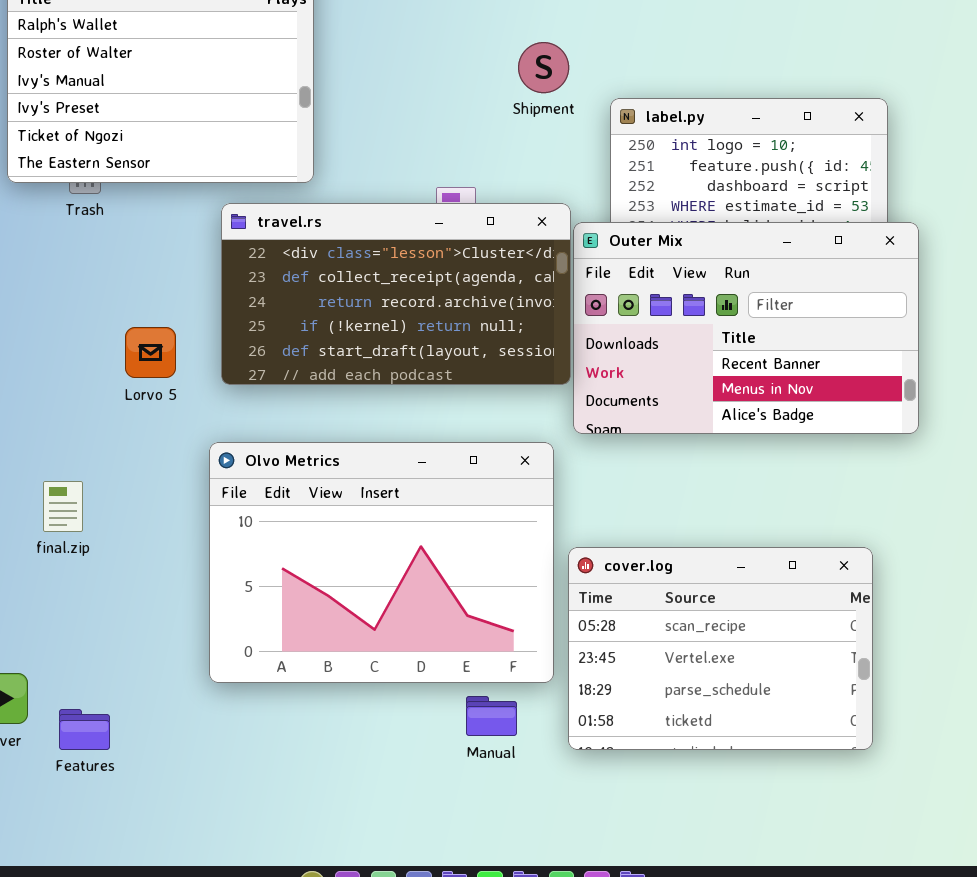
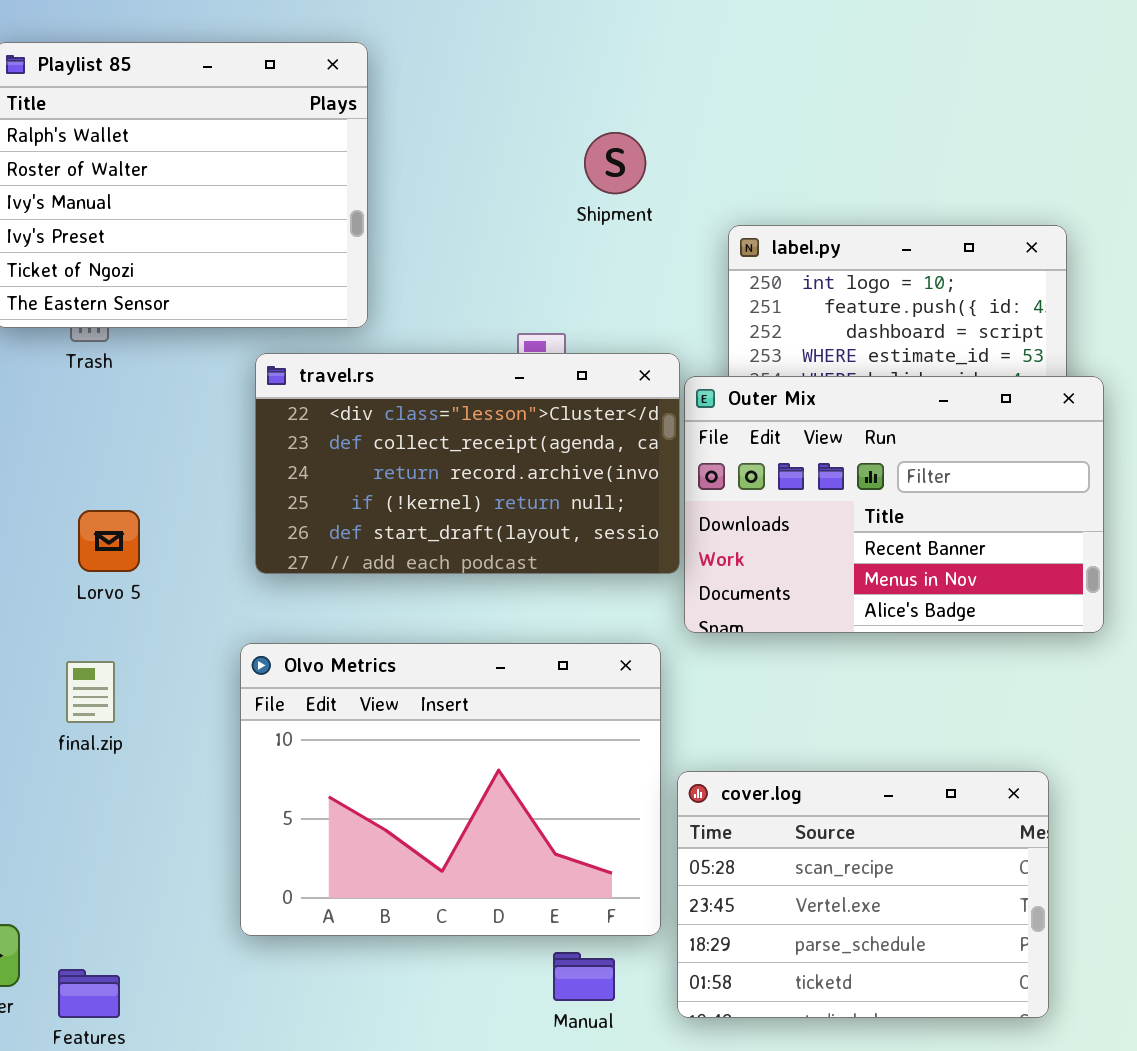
Shipment: [518,42,569,93] -> [584,132,646,194], moved
Lorvo 5: [125,327,176,378] -> [78,510,140,572], moved
final.zip: [43,481,83,532] -> [66,661,115,723], moved

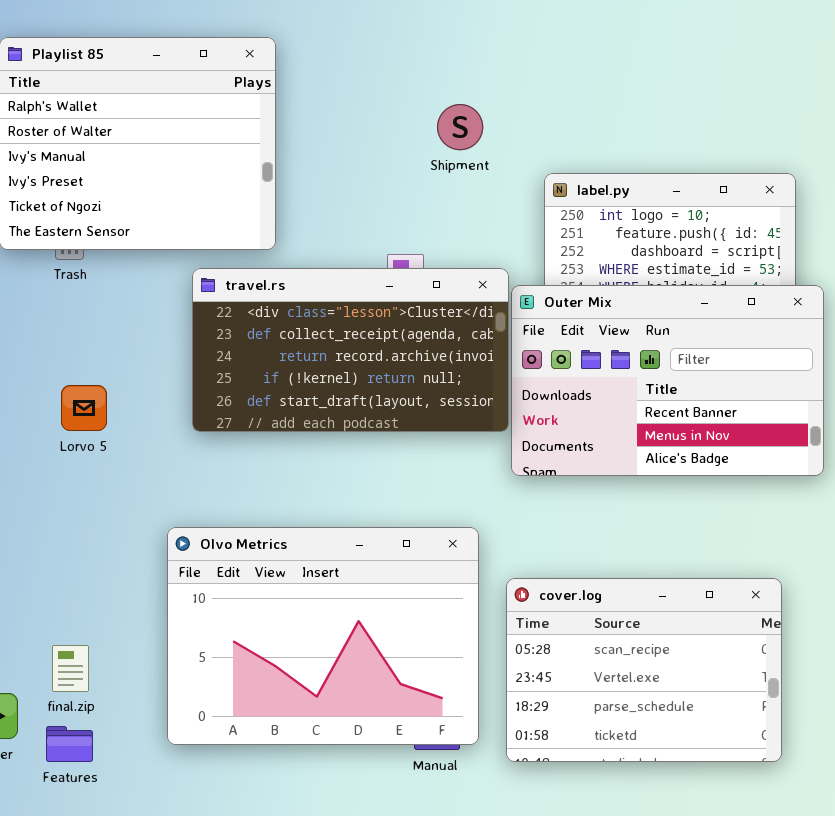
Olvo Metrics: [240,643,661,936] -> [167,527,479,745], moved
final.zip: [66,661,115,723] -> [52,645,89,692], moved

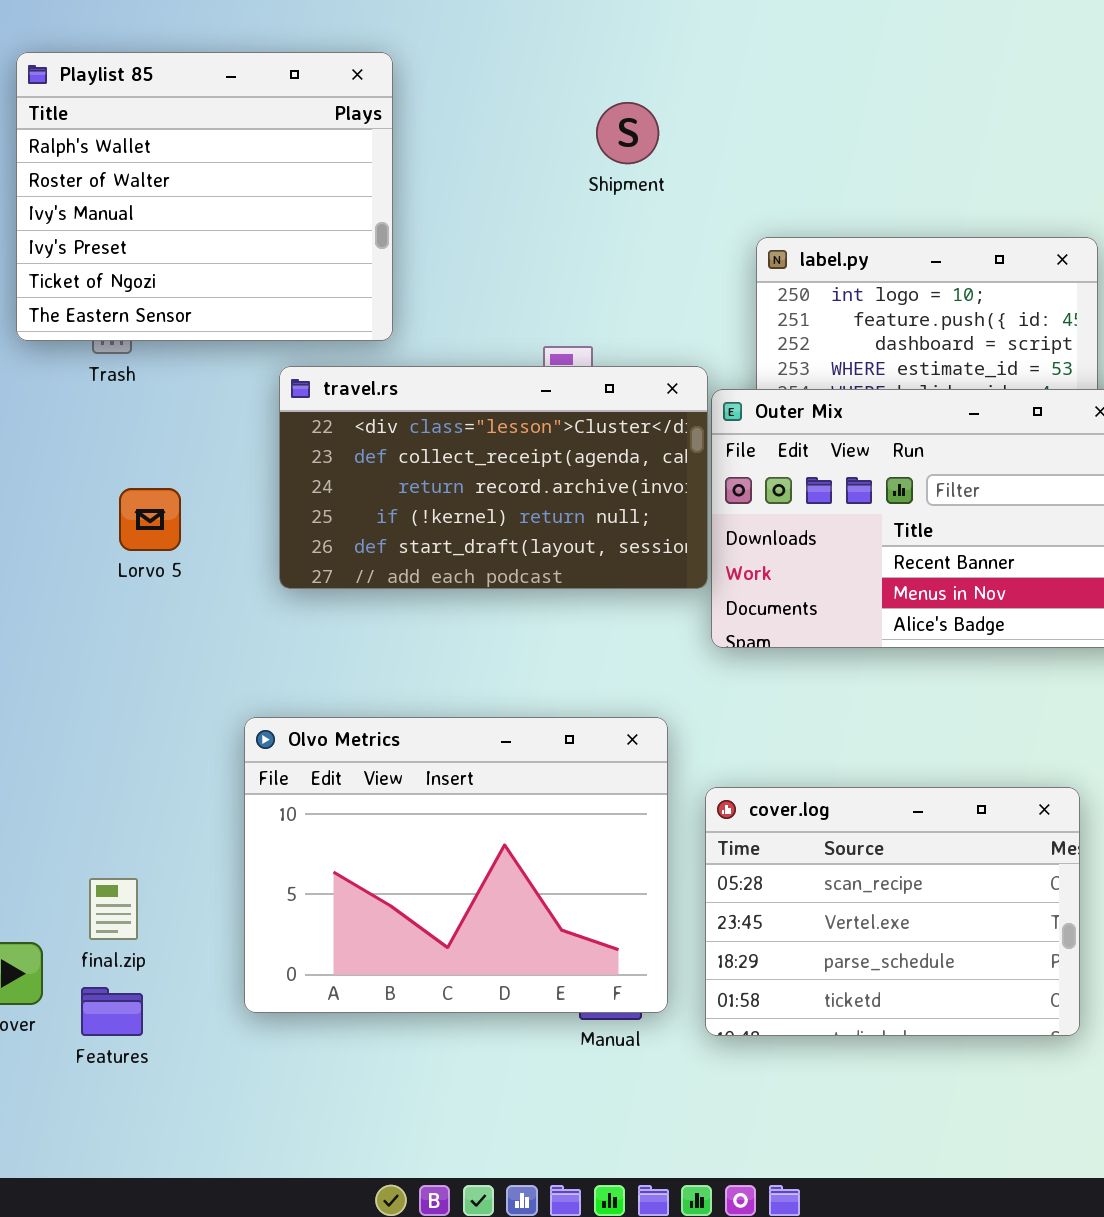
Shipment: [437,104,483,150] -> [596,102,659,164], moved
Lorvo 5: [61,385,107,431] -> [119,488,181,551], moved

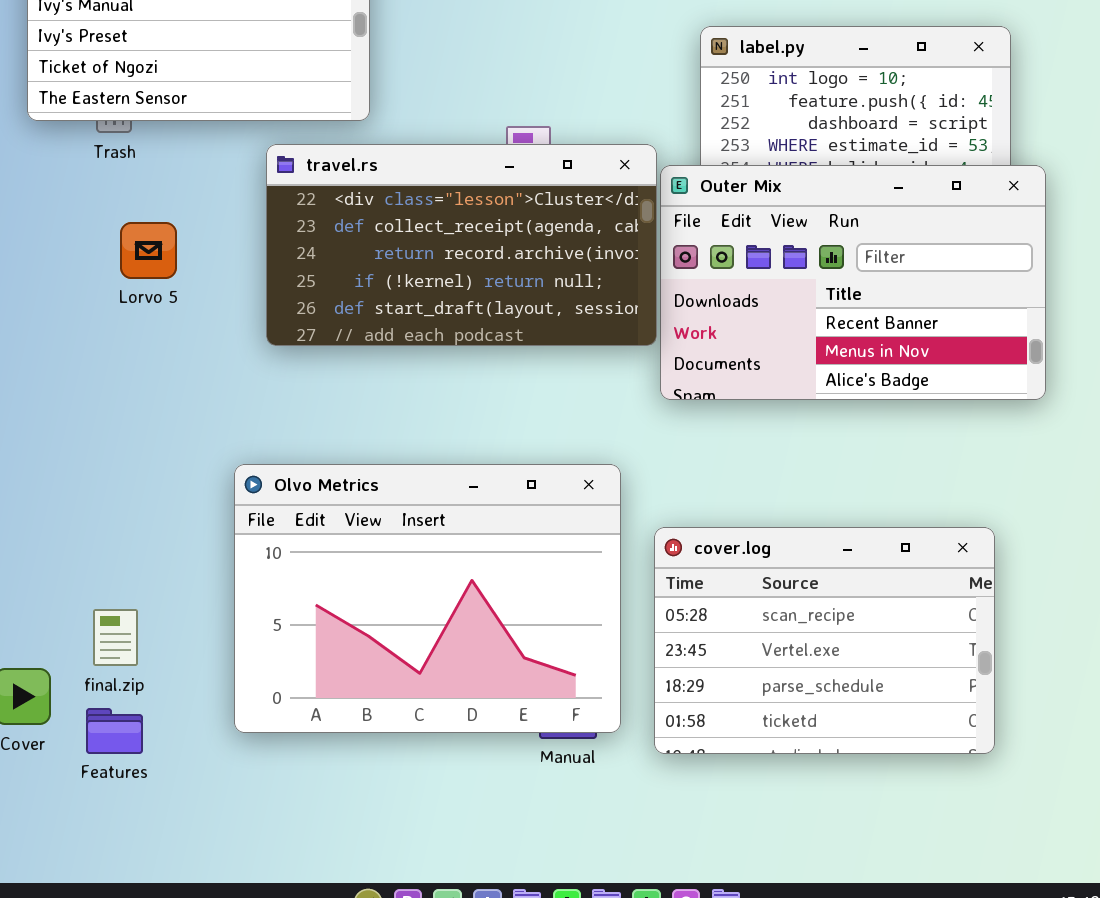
Lorvo 5: [119,488,181,551] -> [120,222,177,279], moved

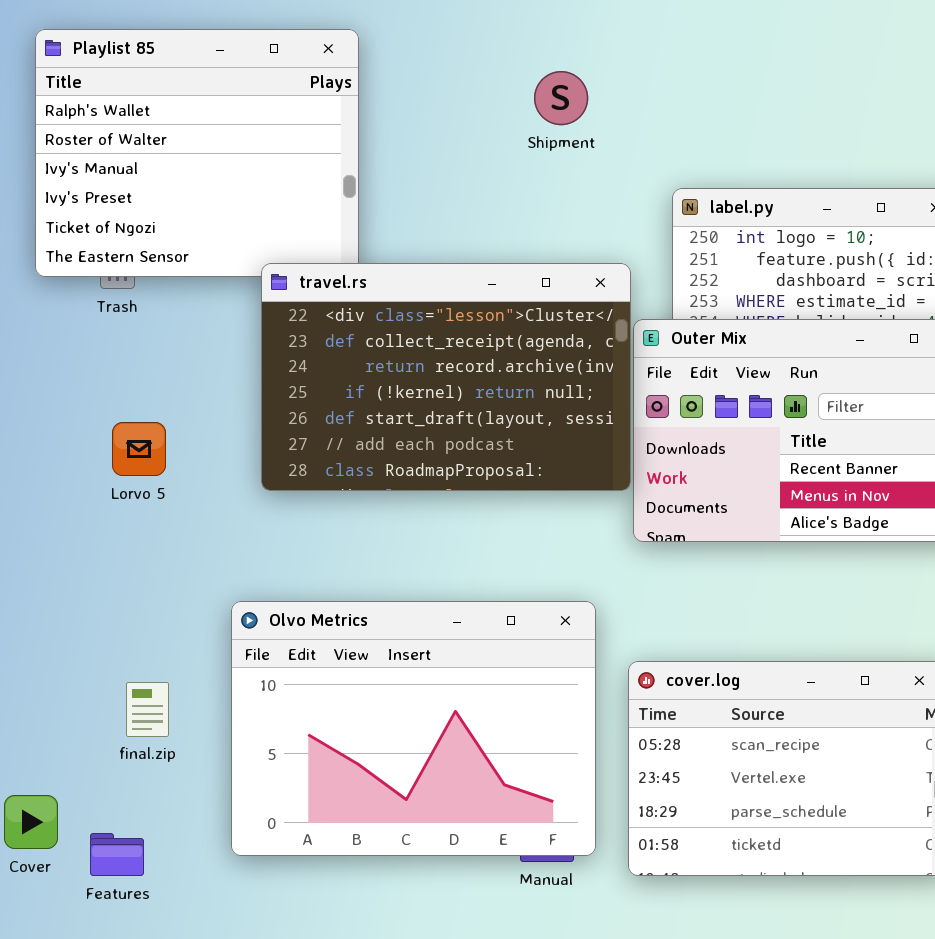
travel.rs: [266,144,657,346] -> [261,263,631,491], resized
Lorvo 5: [120,222,177,279] -> [112,422,166,476], moved
final.zip: [93,609,138,666] -> [126,682,169,737], moved

